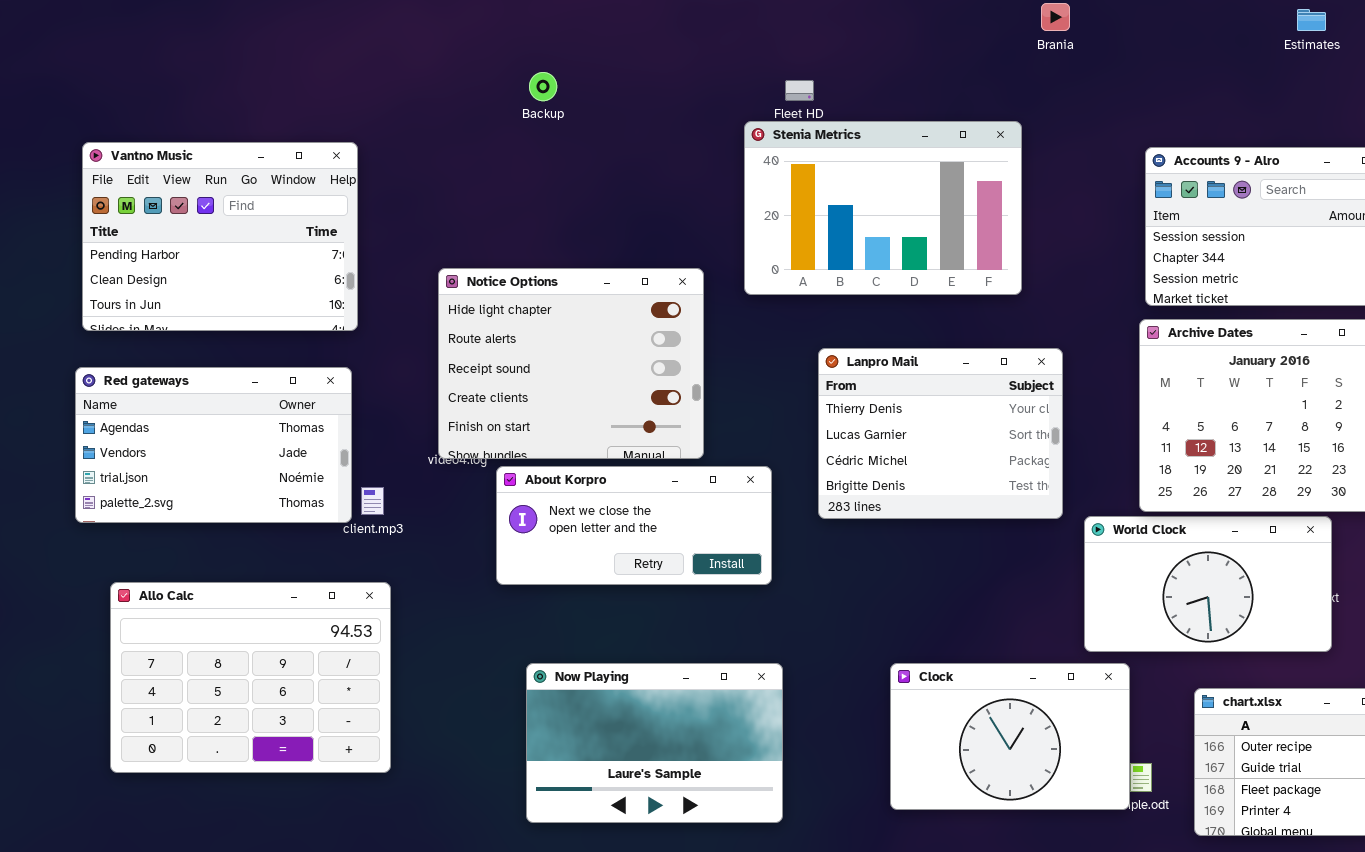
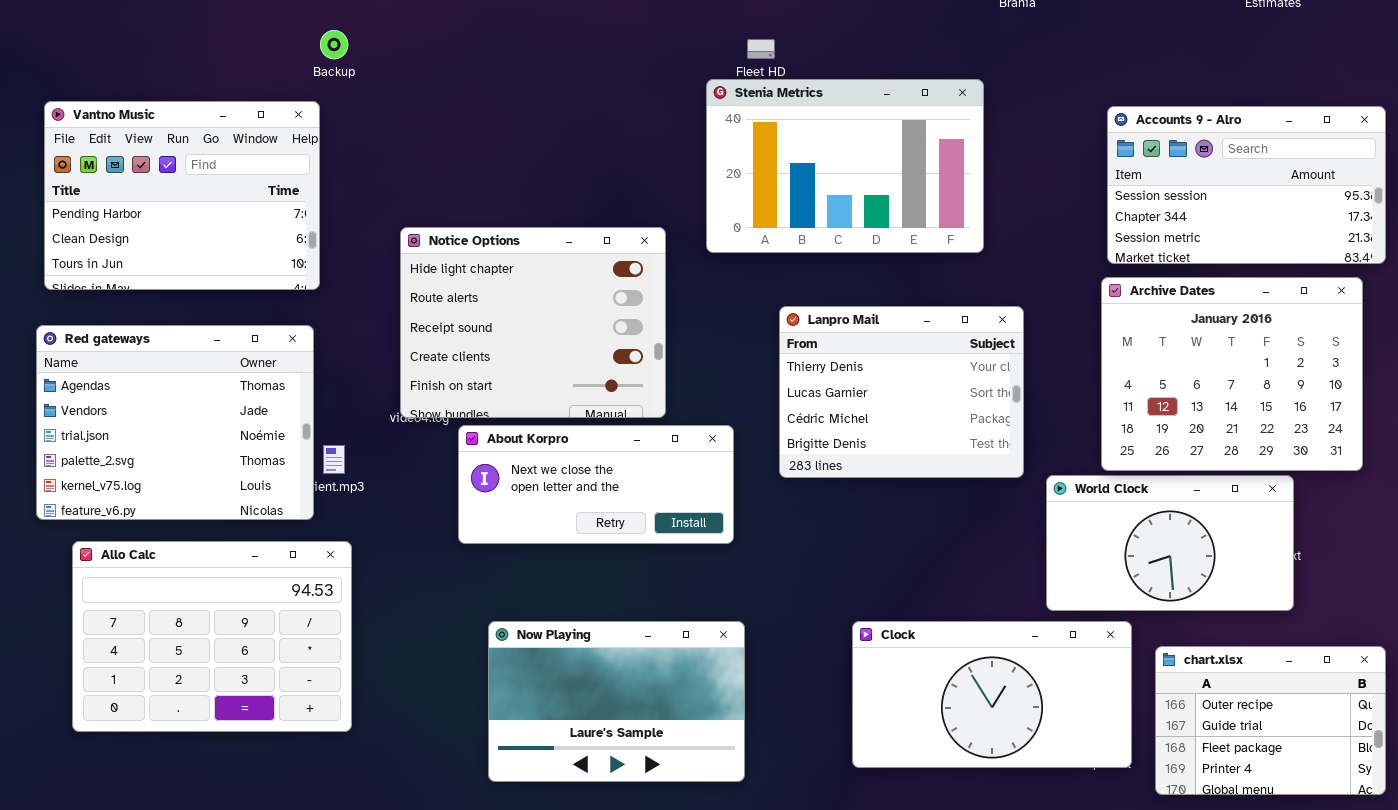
Backup: [529,72,557,101] -> [320,30,348,59], moved
Red gateways: [75,367,352,523] -> [36,325,314,520], resized
Clock: [890,663,1130,810] -> [852,621,1132,768], resized

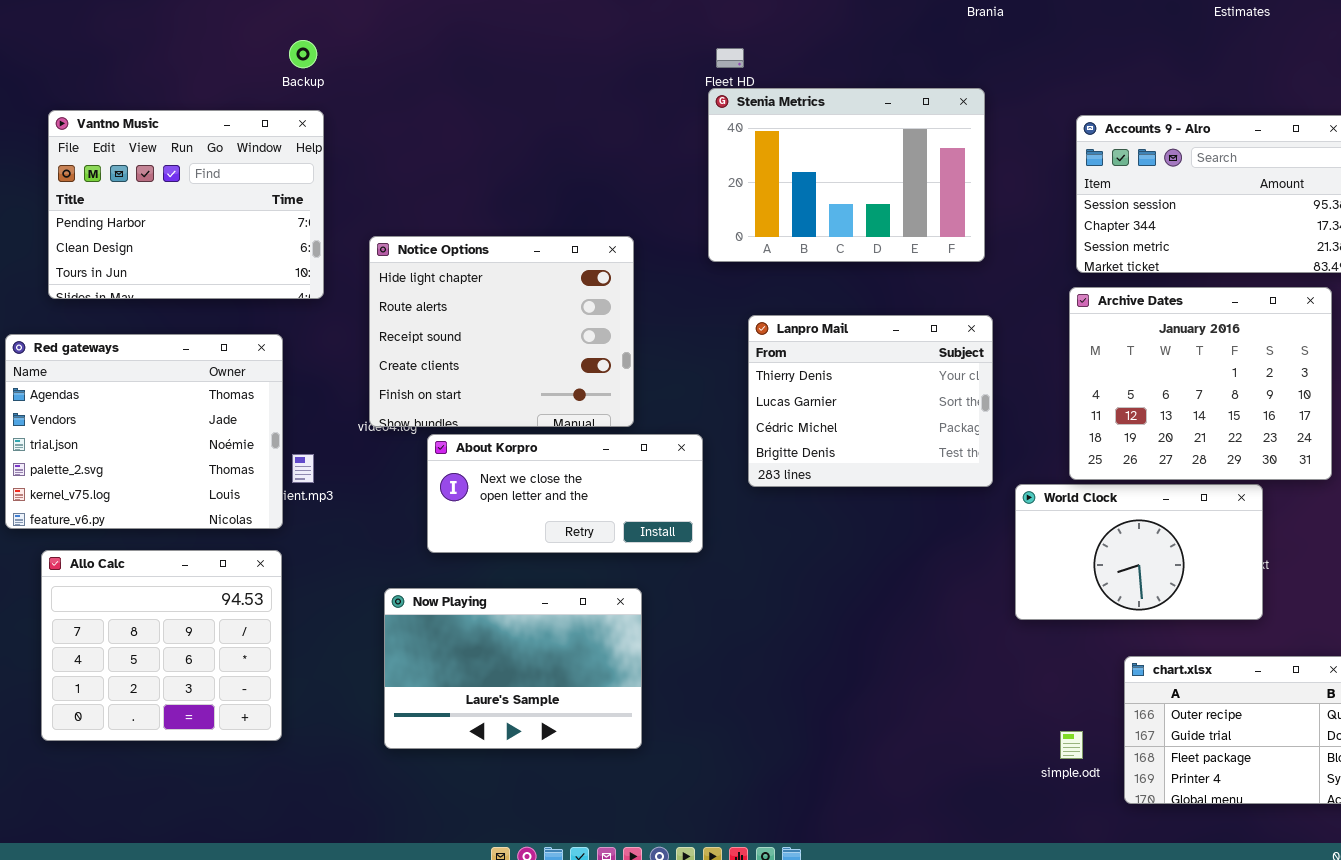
Stenia Metrics: [706,79,984,253] -> [708,88,985,262], moved
Vantno Music: [44,101,320,290] -> [48,110,324,299], moved
Allo Calc: [72,541,352,732] -> [41,550,282,741], resized
Now Playing: [488,621,745,782] -> [384,588,642,749], moved
Clock: [852,621,1132,768] -> none, closed

